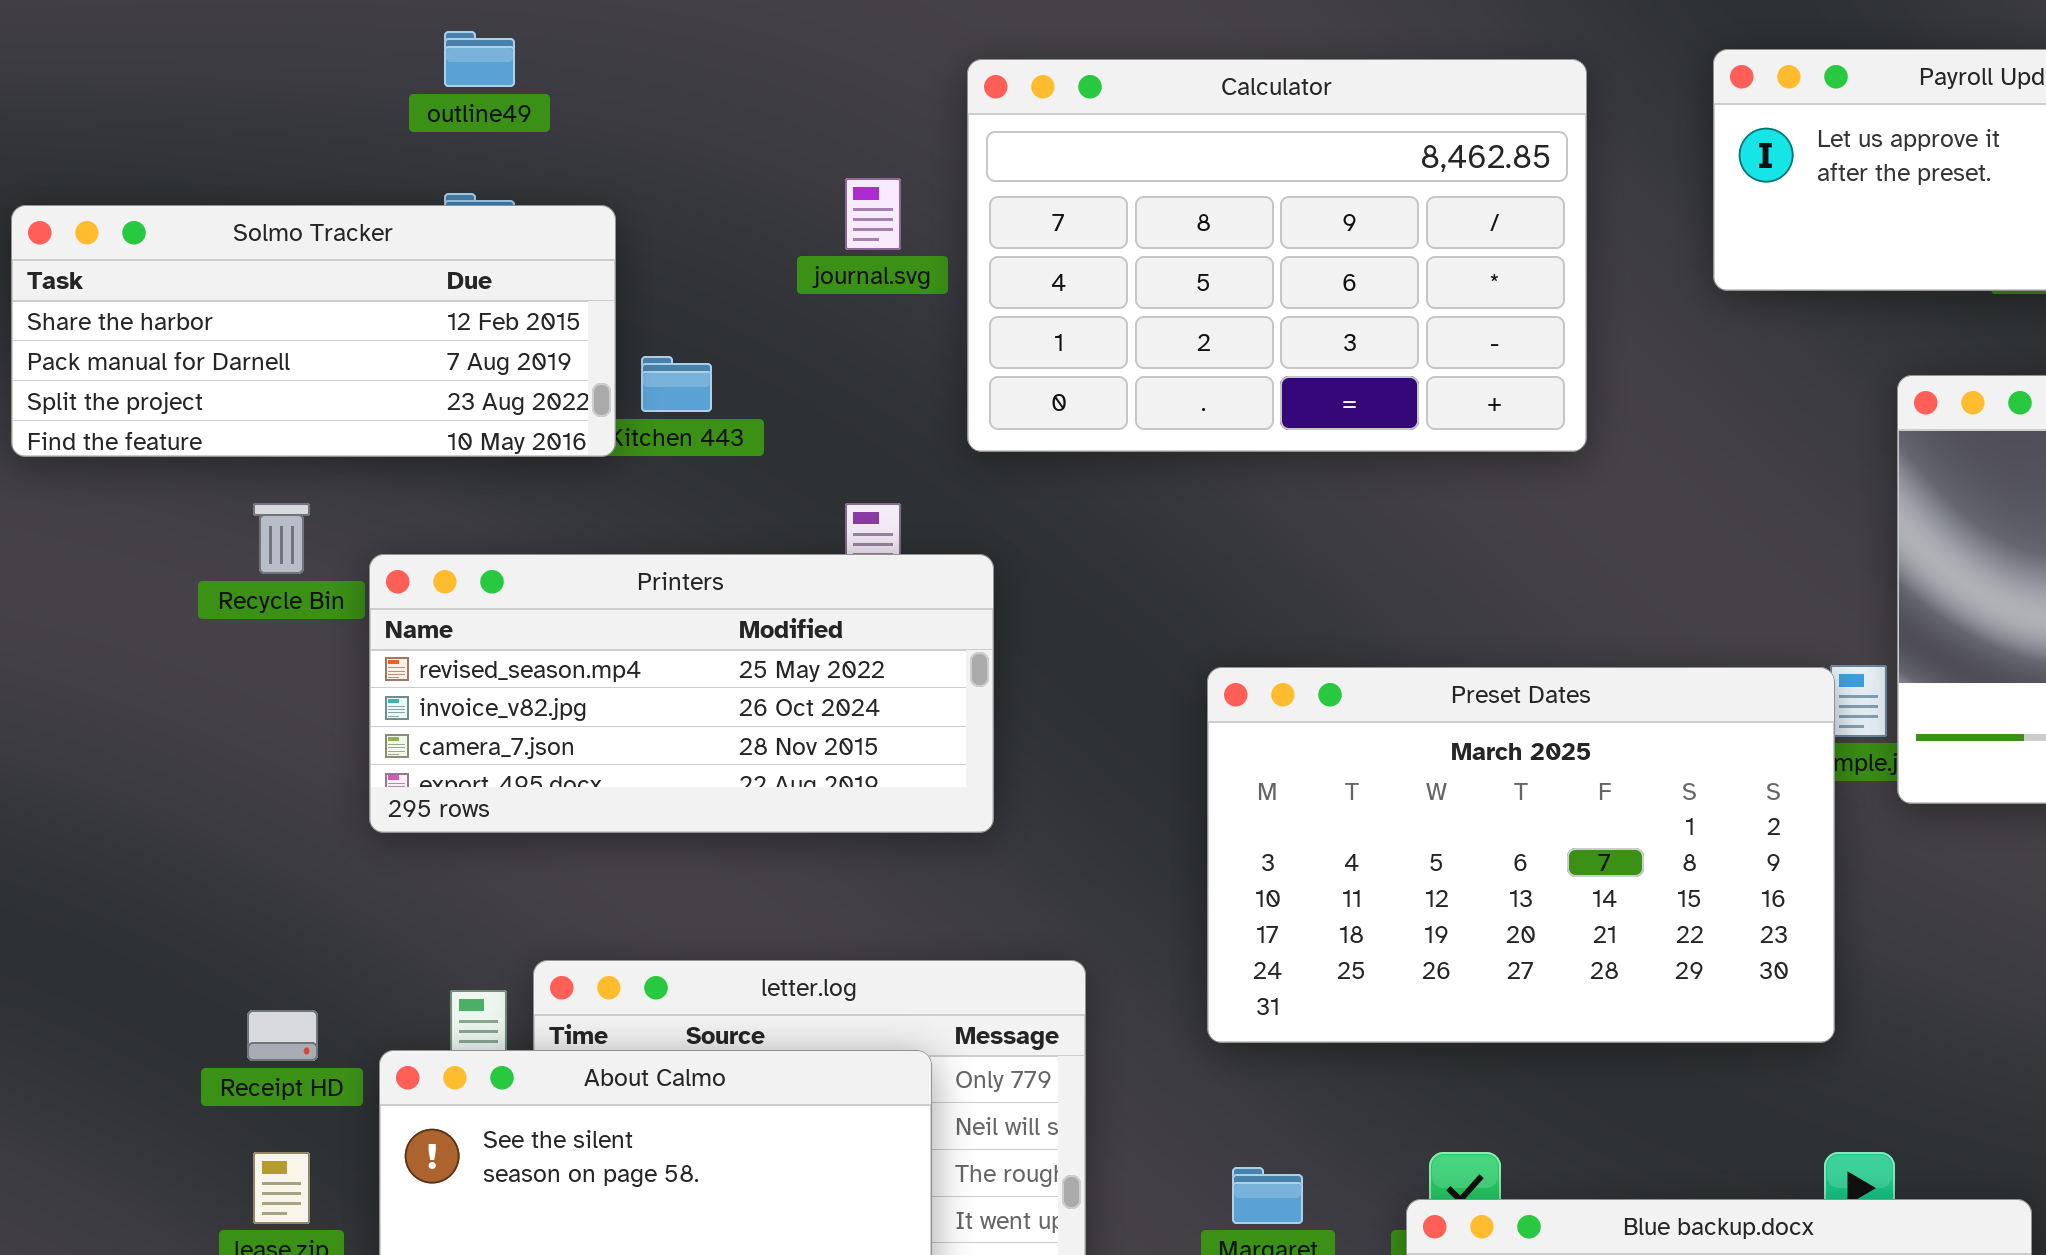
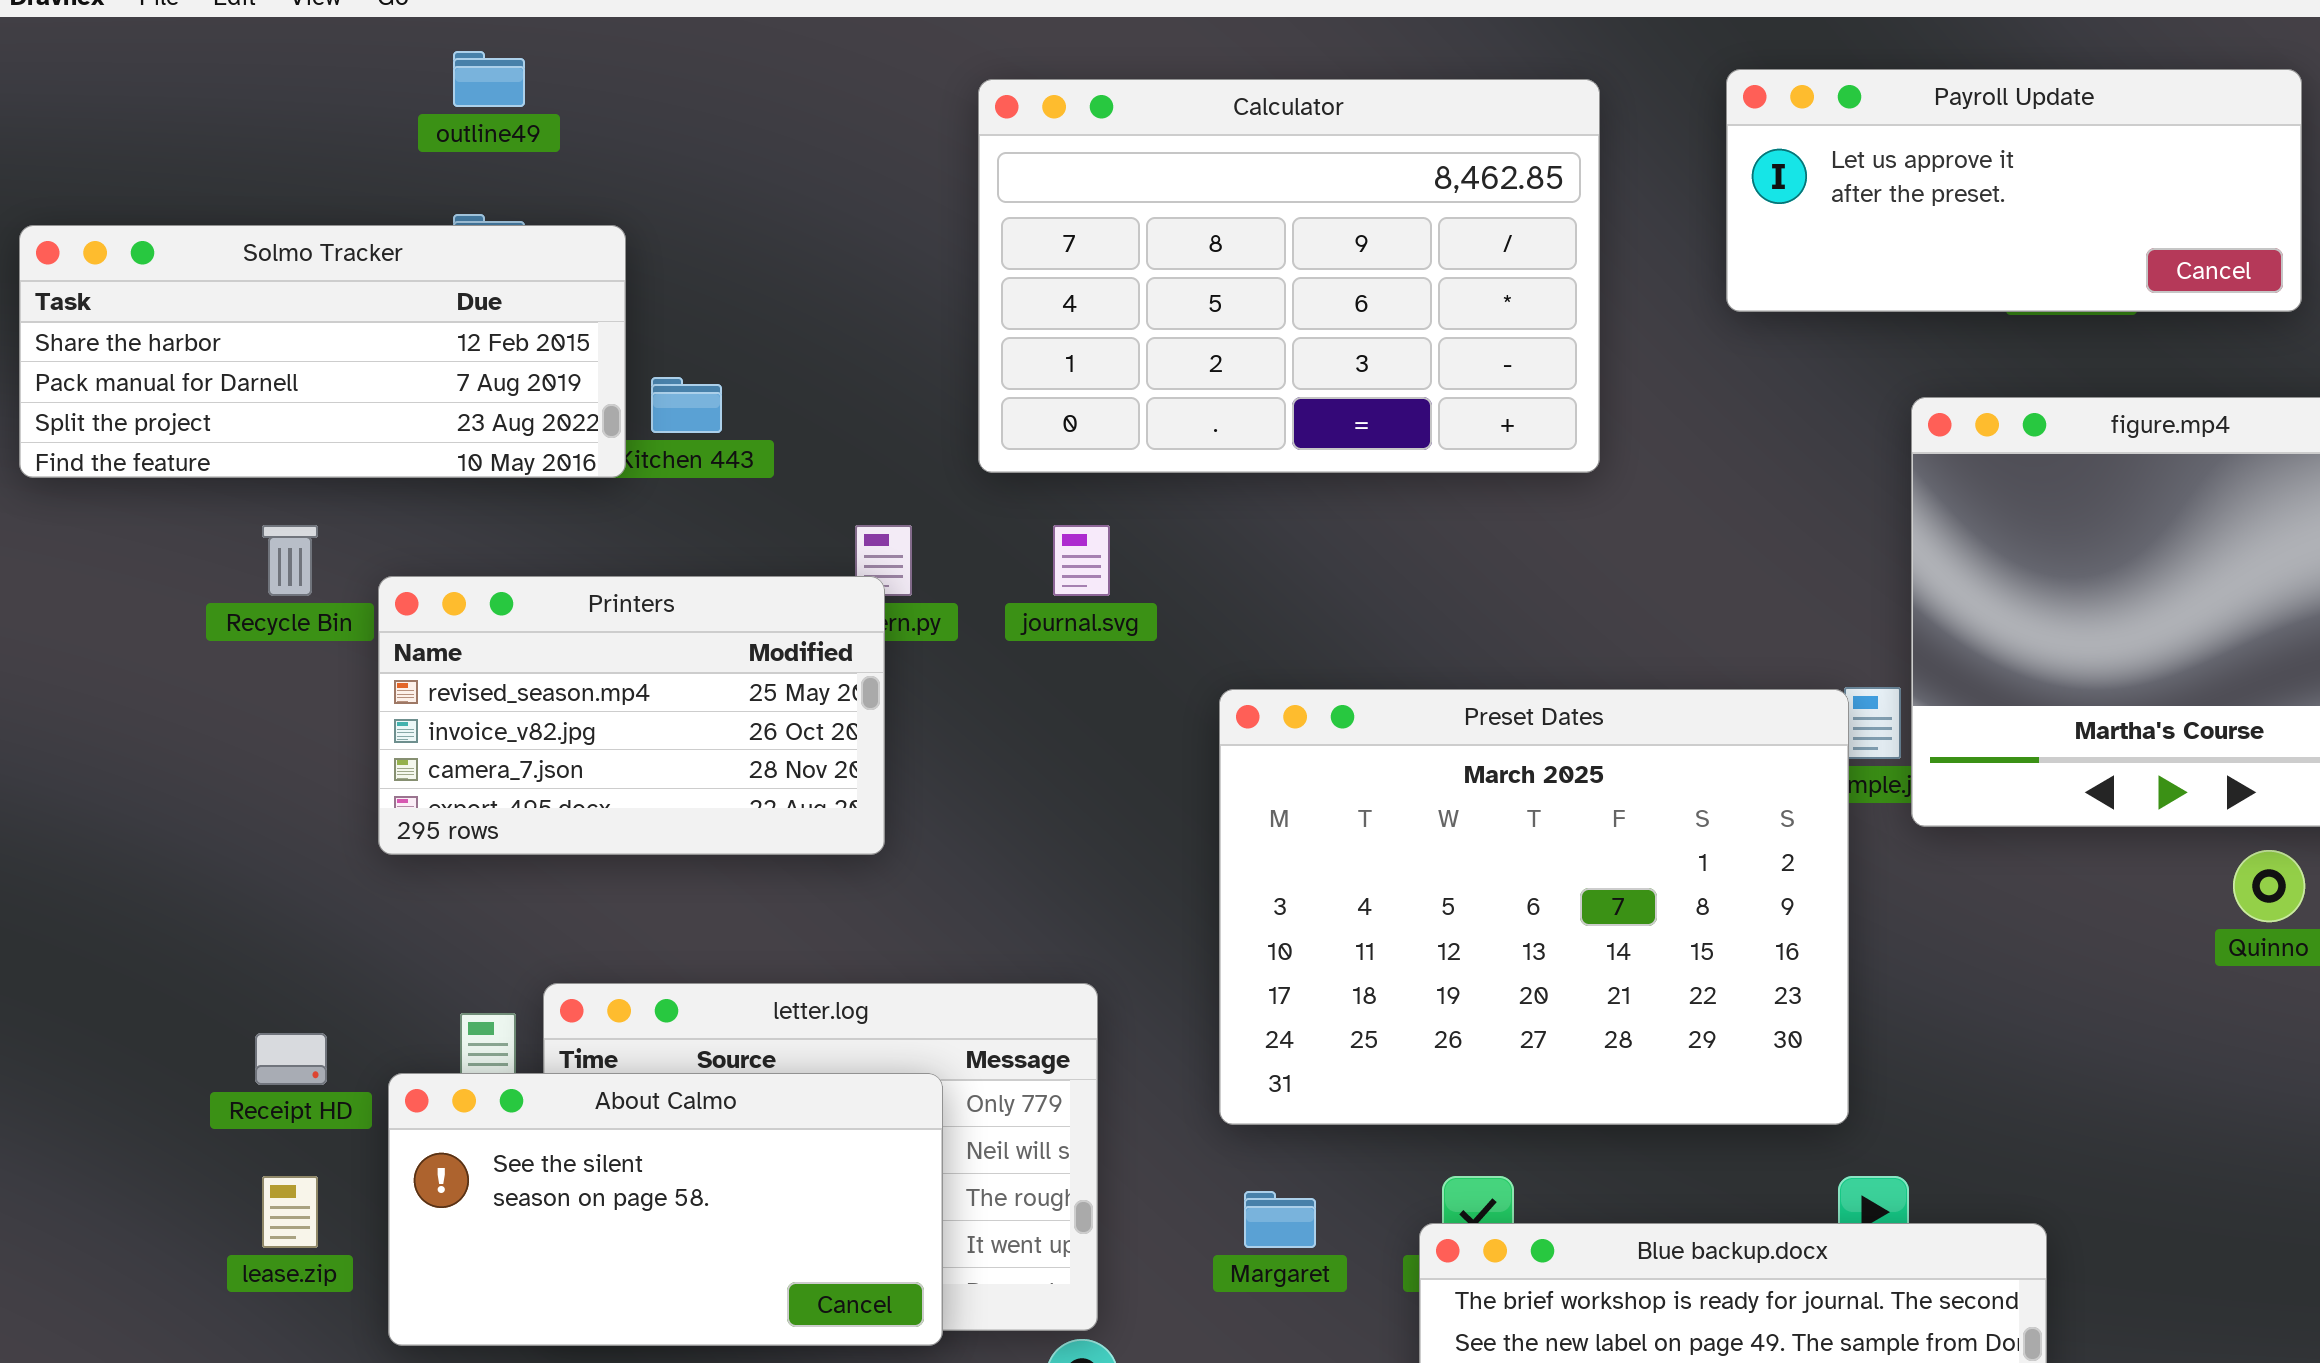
journal.svg: [845,178,901,250] -> [1053,525,1110,596], moved
Printers: [369,554,994,833] -> [378,576,885,855], resized
Preset Dates: [1207,667,1835,1043] -> [1219,689,1849,1125], resized

